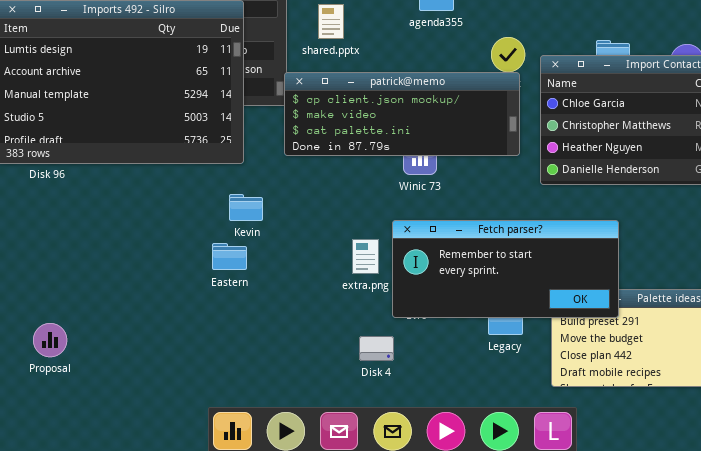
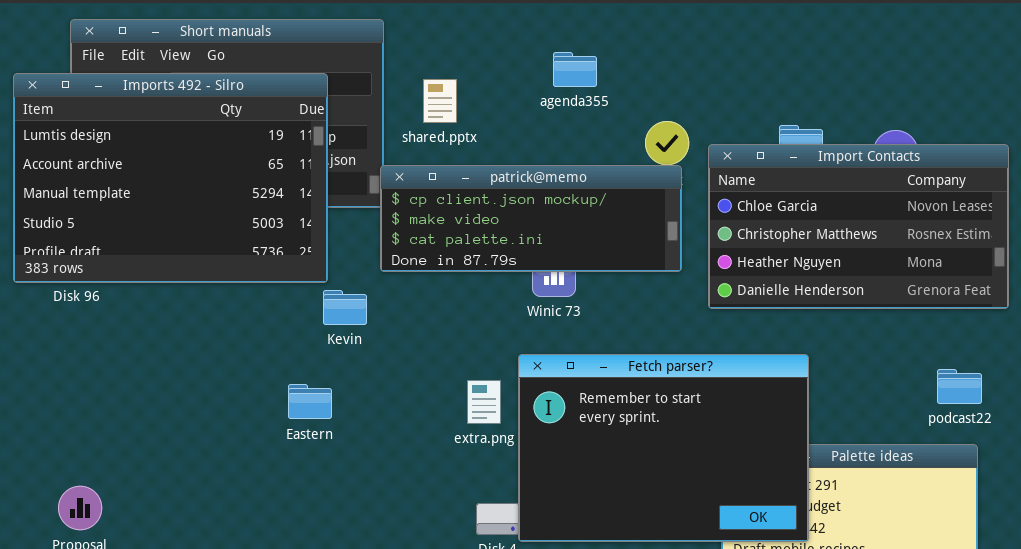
Kevin: [229,194,263,221] -> [323,290,367,325], moved
Fetch parser?: [392,220,619,318] -> [518,354,809,542], resized

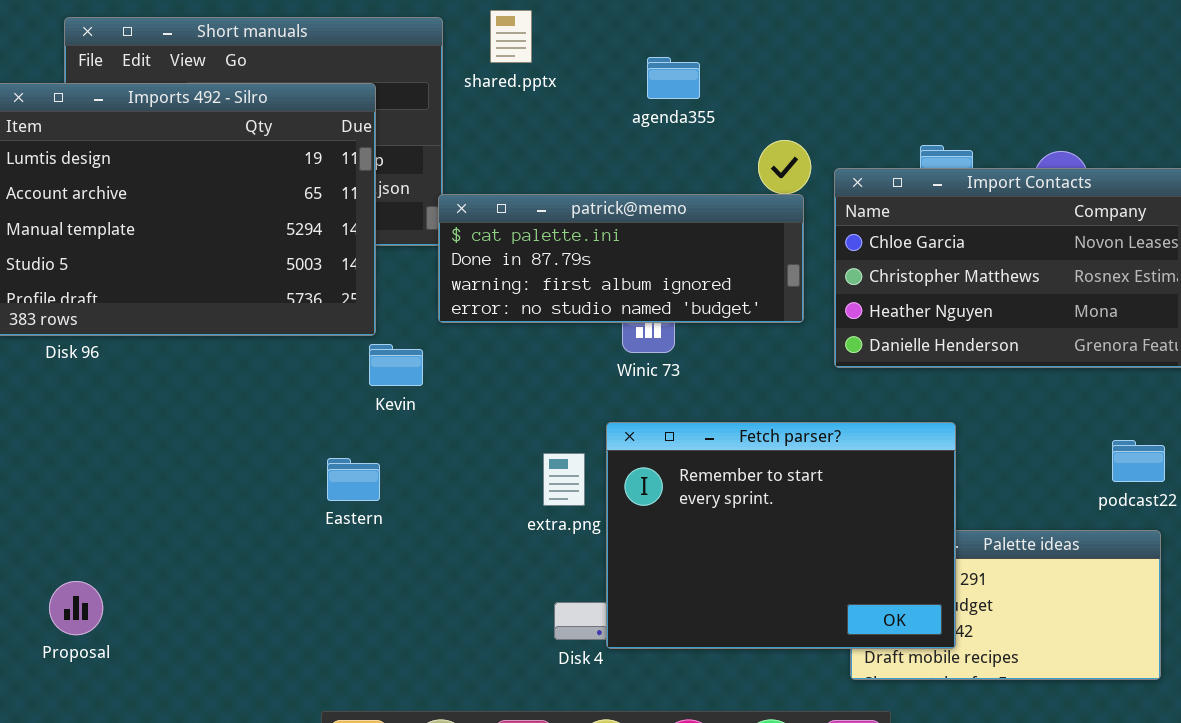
shared.pptx: [423,79,457,123] -> [490,10,532,63], moved
patrick@memo: [380,165,682,272] -> [438,194,804,323], scrolled down 2 rows

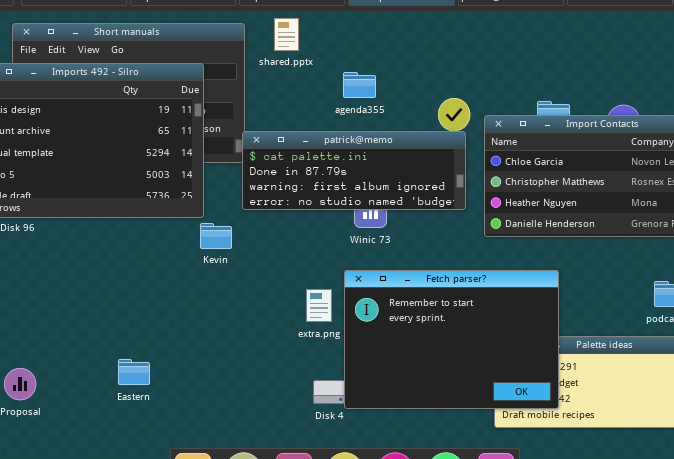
agenda355: [647,57,700,99] -> [343,72,376,98], moved
Eastern: [327,458,380,501] -> [118,359,150,385], moved

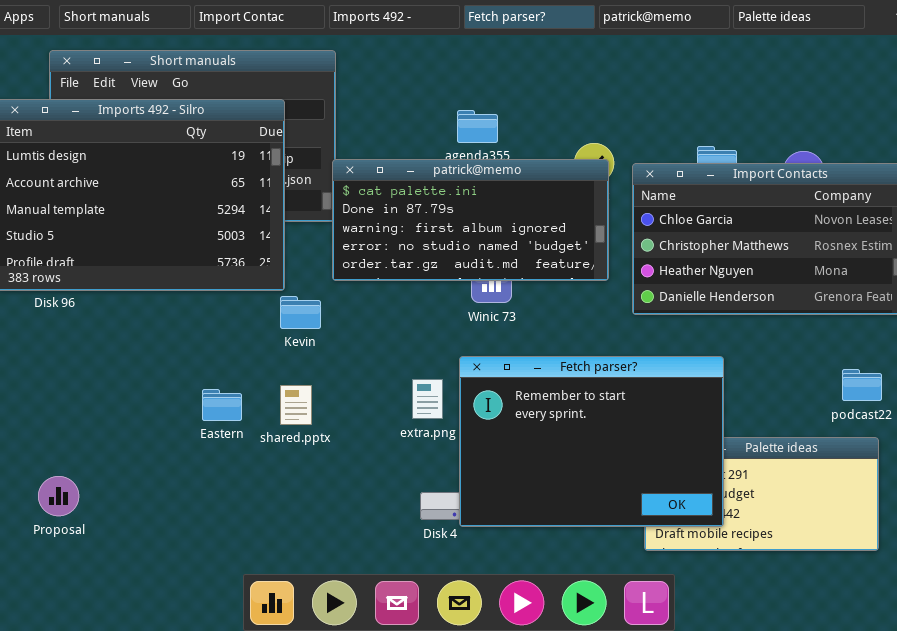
shared.pptx: [274,18,299,51] -> [280,385,312,425], moved
patrick@memo: [242,131,466,210] -> [332,159,609,281], resized
Eastern: [118,359,150,385] -> [202,389,242,421], moved

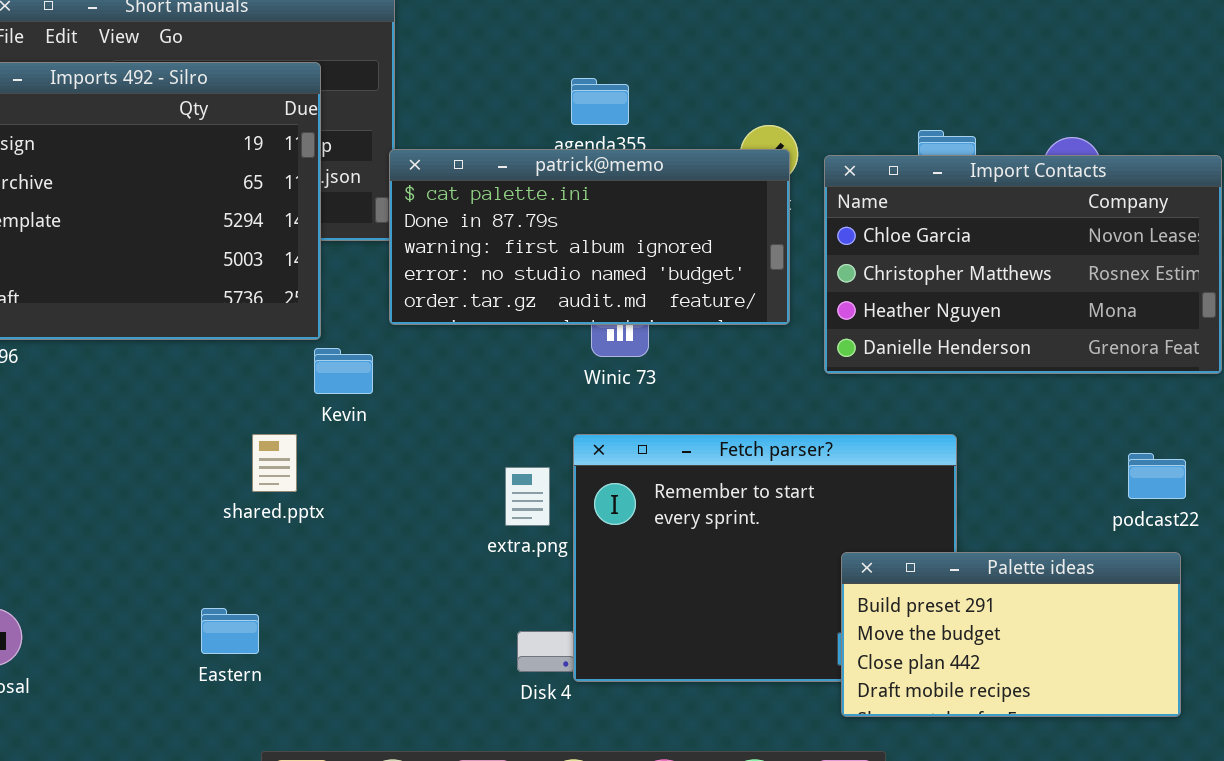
shared.pptx: [280,385,312,425] -> [252,434,297,492], moved
Eastern: [202,389,242,421] -> [201,608,259,654], moved
Palette ideas: [644,437,879,551] -> [841,552,1181,717], raised

